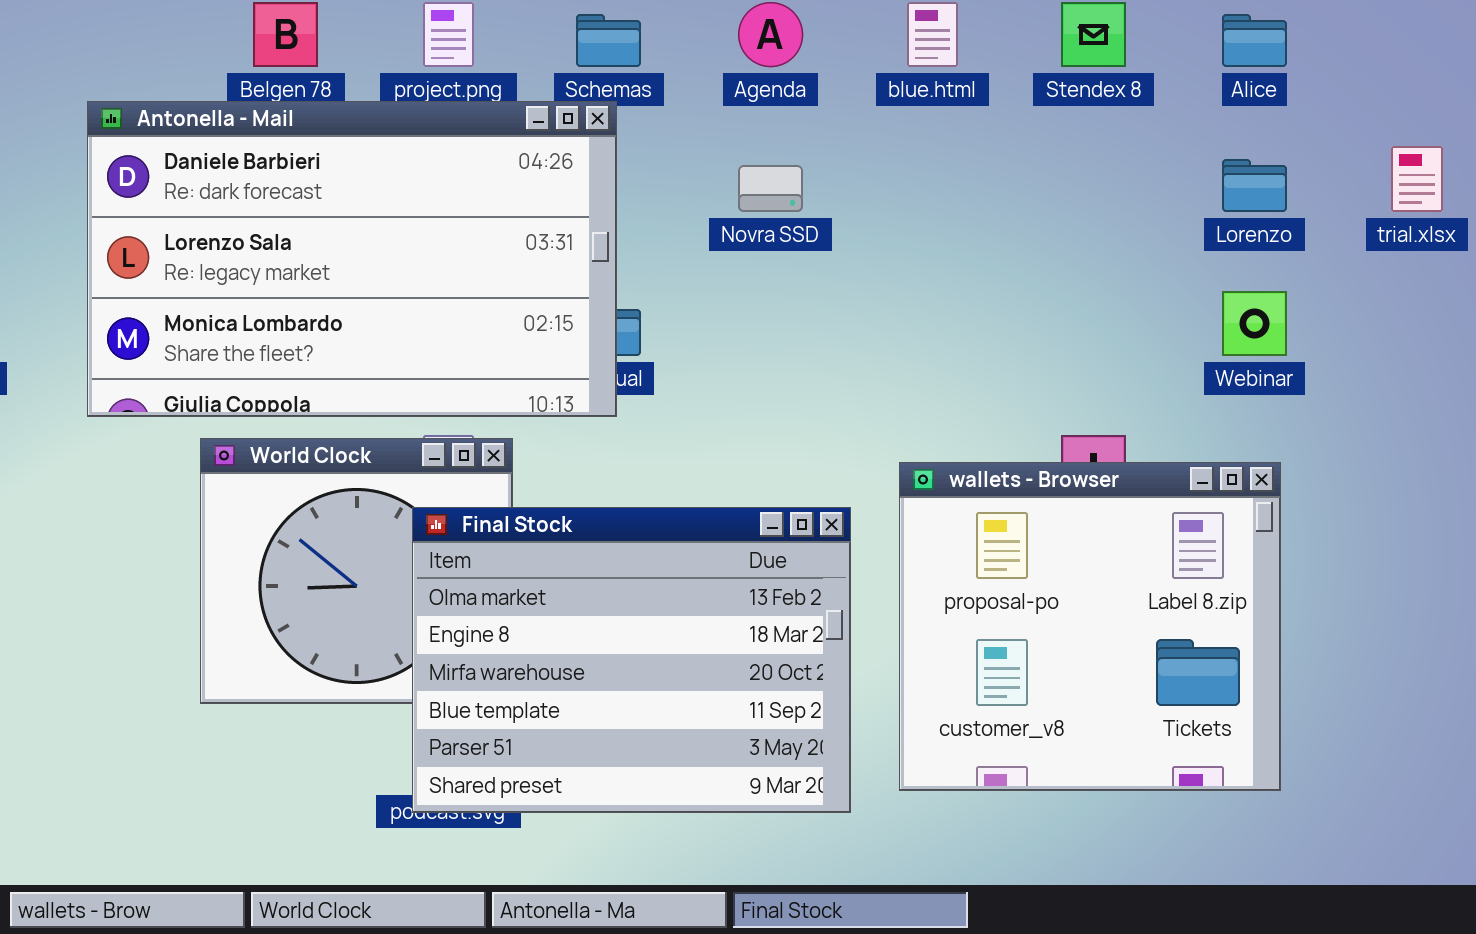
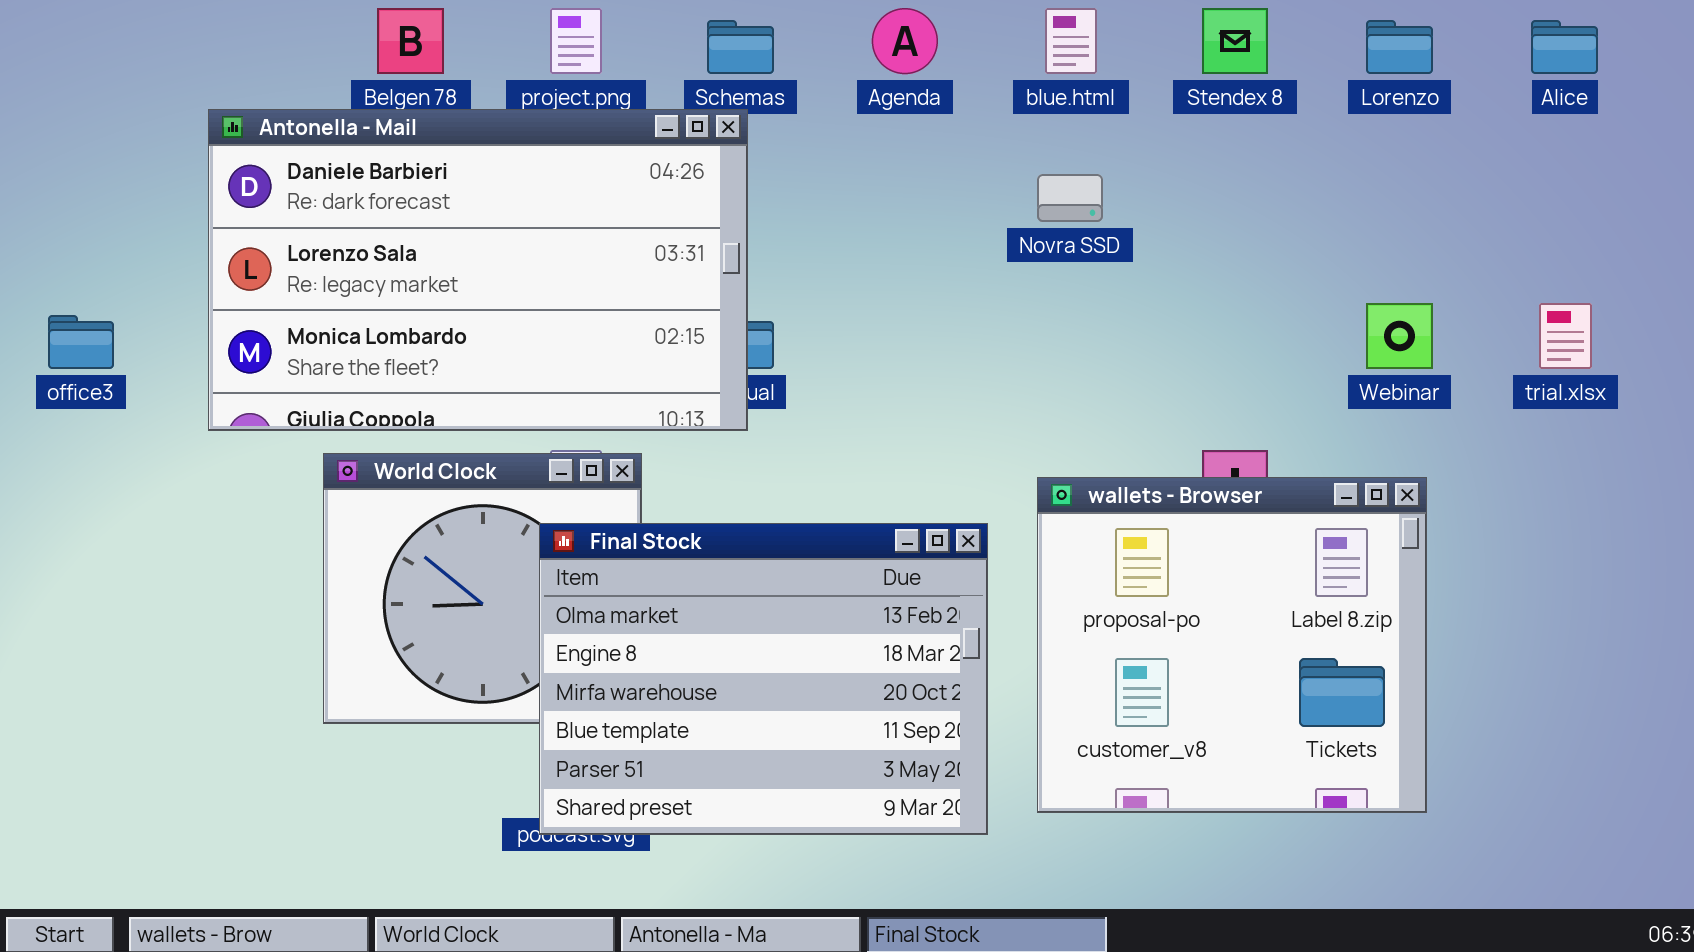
Alice: [1222,14,1287,67] -> [1531,20,1598,74], moved
trial.xlsx: [1391,146,1443,212] -> [1539,303,1592,369], moved
Lorenzo: [1222,159,1287,212] -> [1366,20,1433,74], moved
Novra SSD: [738,165,803,212] -> [1037,174,1103,222], moved

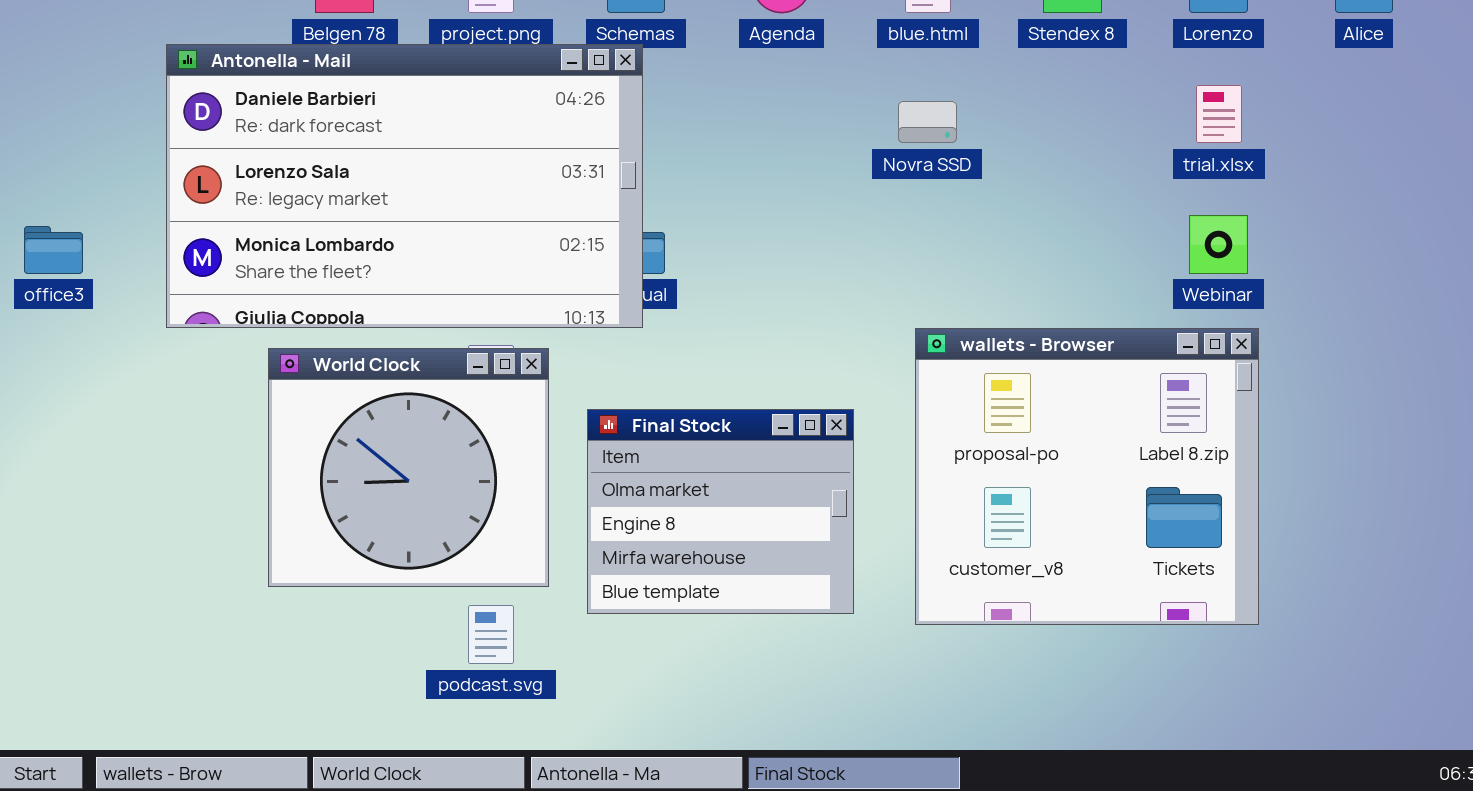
trial.xlsx: [1539,303,1592,369] -> [1196,85,1242,143], moved
wallets - Browser: [1037,477,1427,813] -> [915,328,1259,625], moved
Final Stock: [539,523,988,835] -> [587,409,854,614], resized

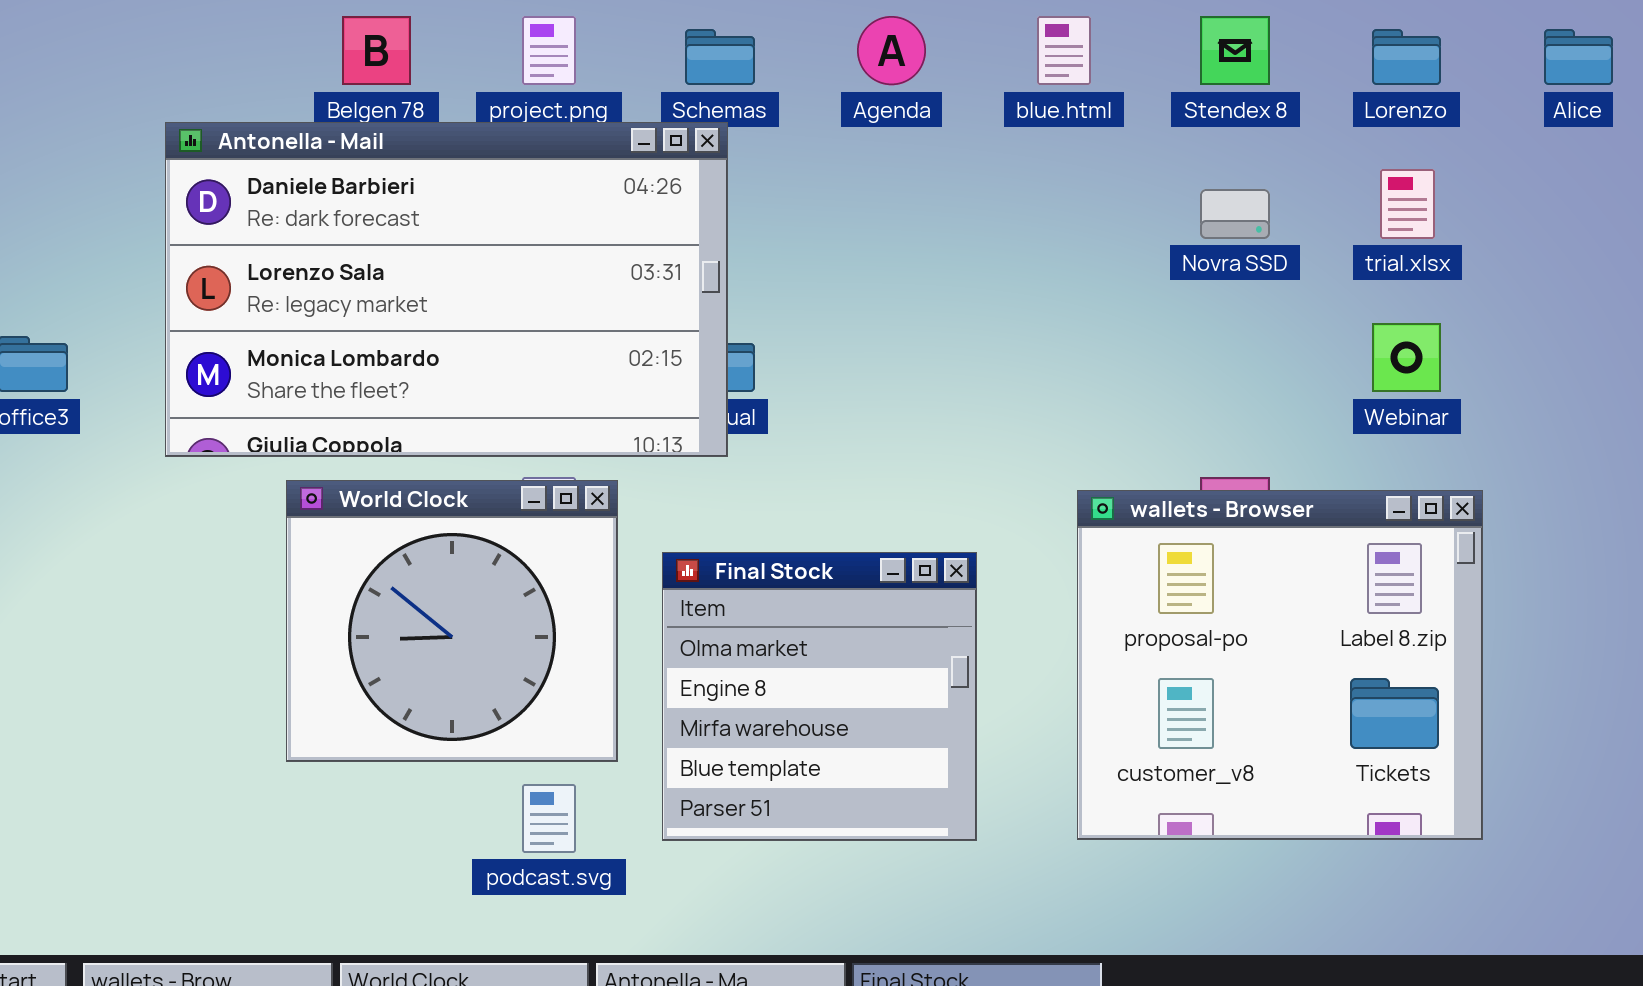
Novra SSD: [898,101,957,143] -> [1200,189,1270,239], moved
wallets - Browser: [915,328,1259,625] -> [1077,490,1483,840], moved
Final Stock: [587,409,854,614] -> [662,552,977,841], resized

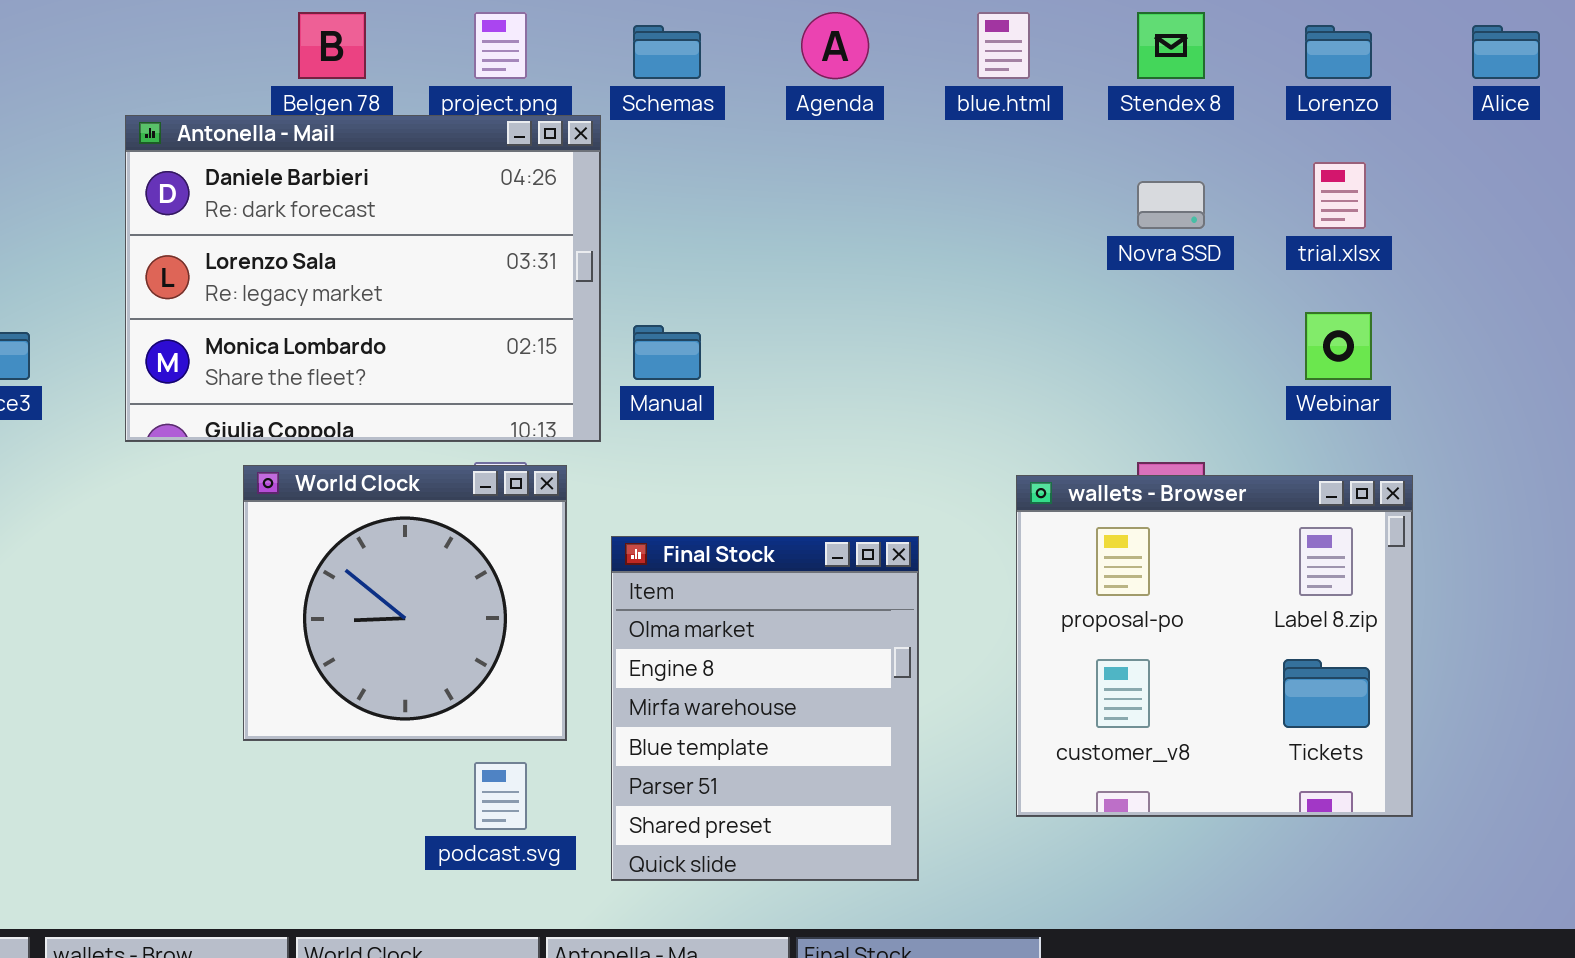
Antonella - Mail: [165,122,728,457] -> [125,115,601,442], resized
Final Stock: [662,552,977,841] -> [611,536,919,881], resized

